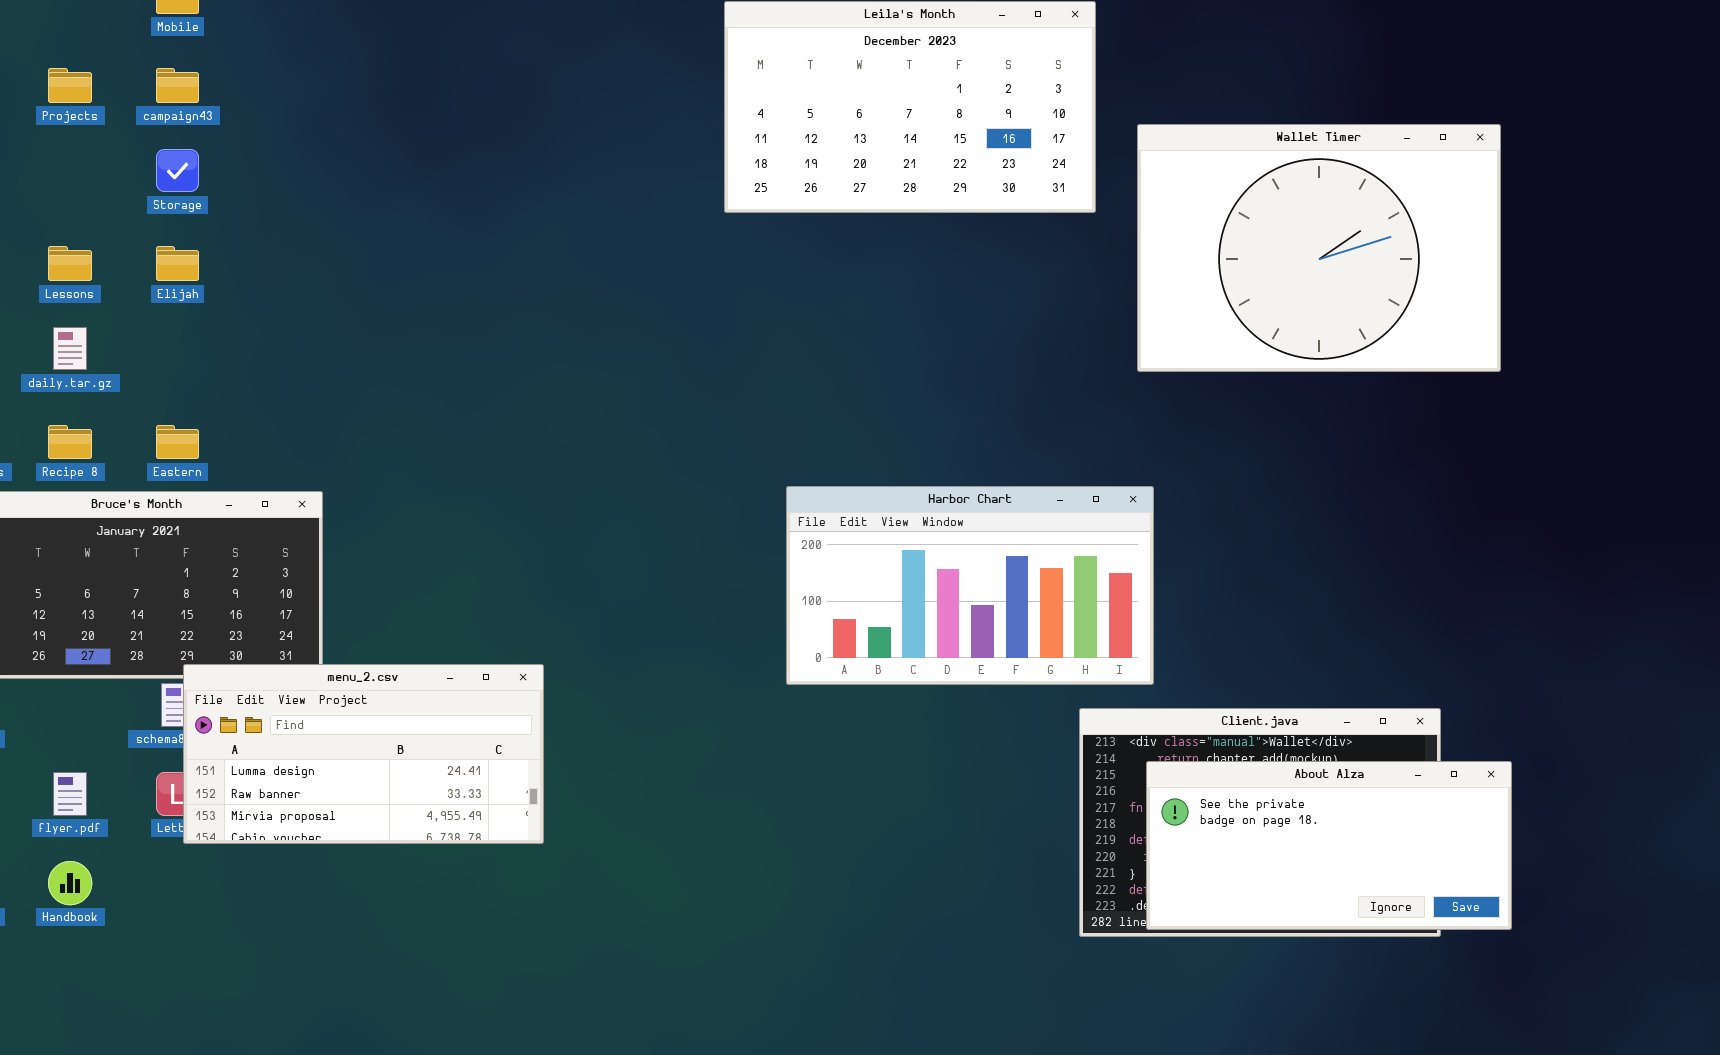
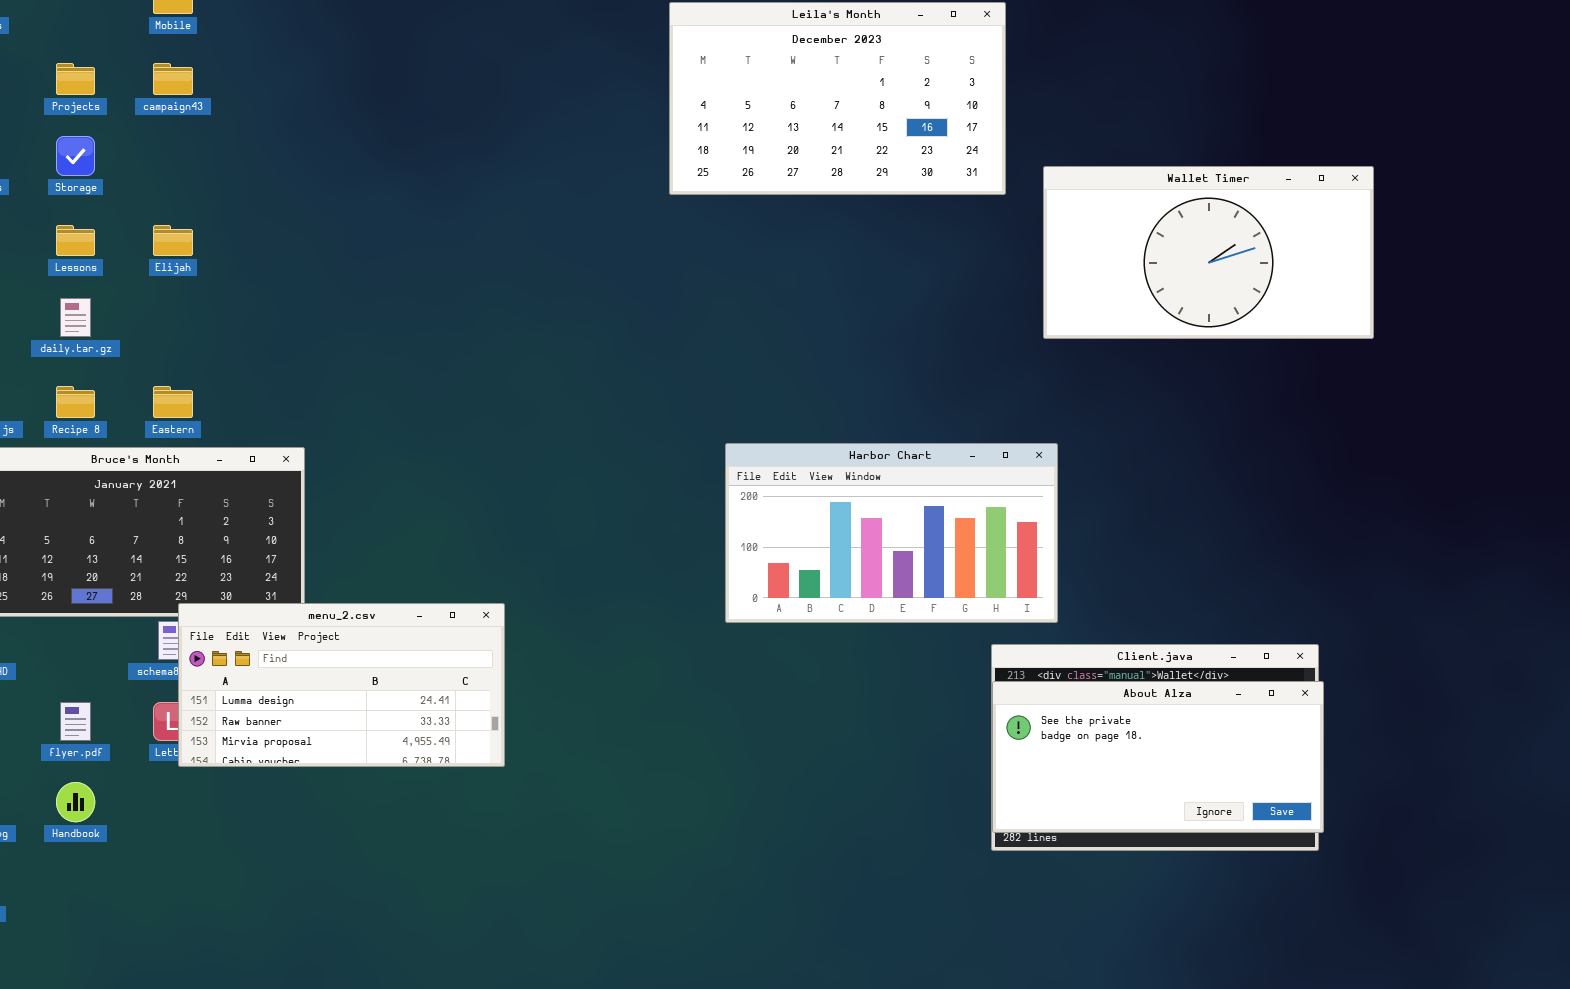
Wallet Timer: [1137,124,1501,372] -> [1043,166,1374,339], resized
Storage: [156,149,199,192] -> [56,136,95,176], moved
About Alza: [1146,761,1512,930] -> [992,681,1324,833], moved

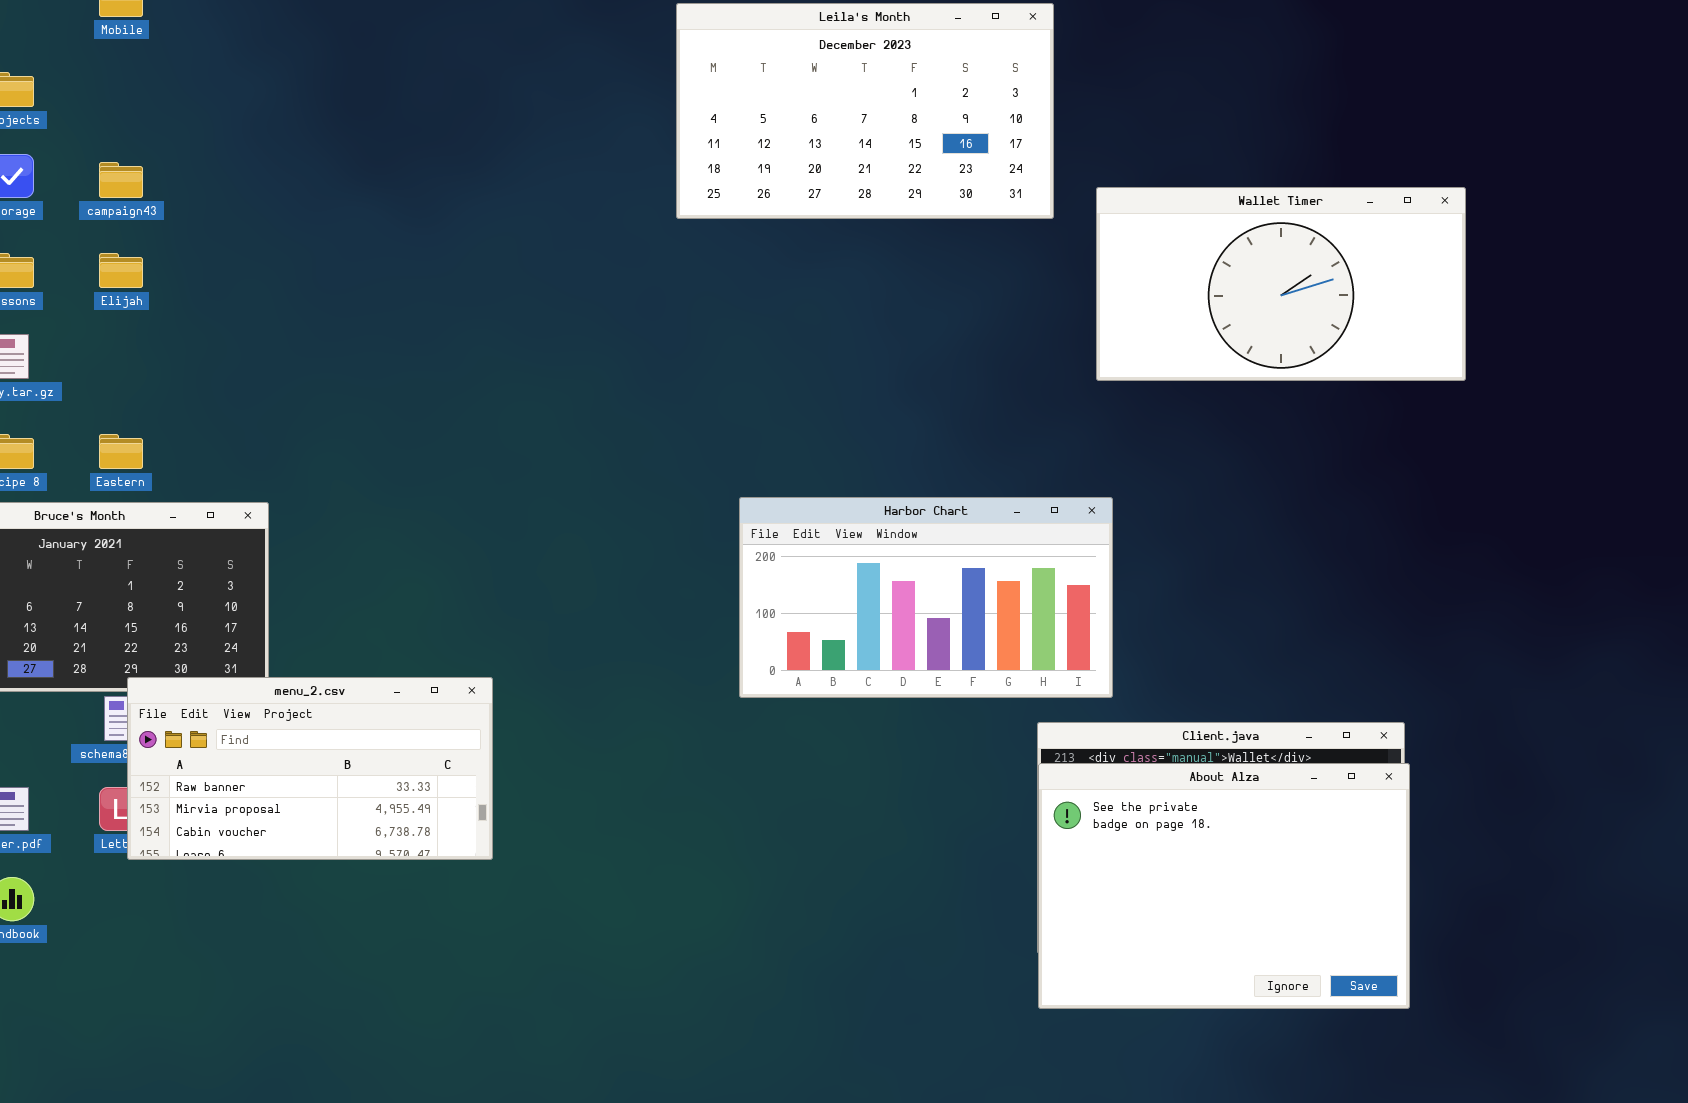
campaign43: [153,63,193,95] -> [99,162,143,198], moved
menu_2.csv: [178,603,505,767] -> [127,677,493,860], scrolled down 1 row
About Alza: [992,681,1324,833] -> [1038,763,1410,1009], resized

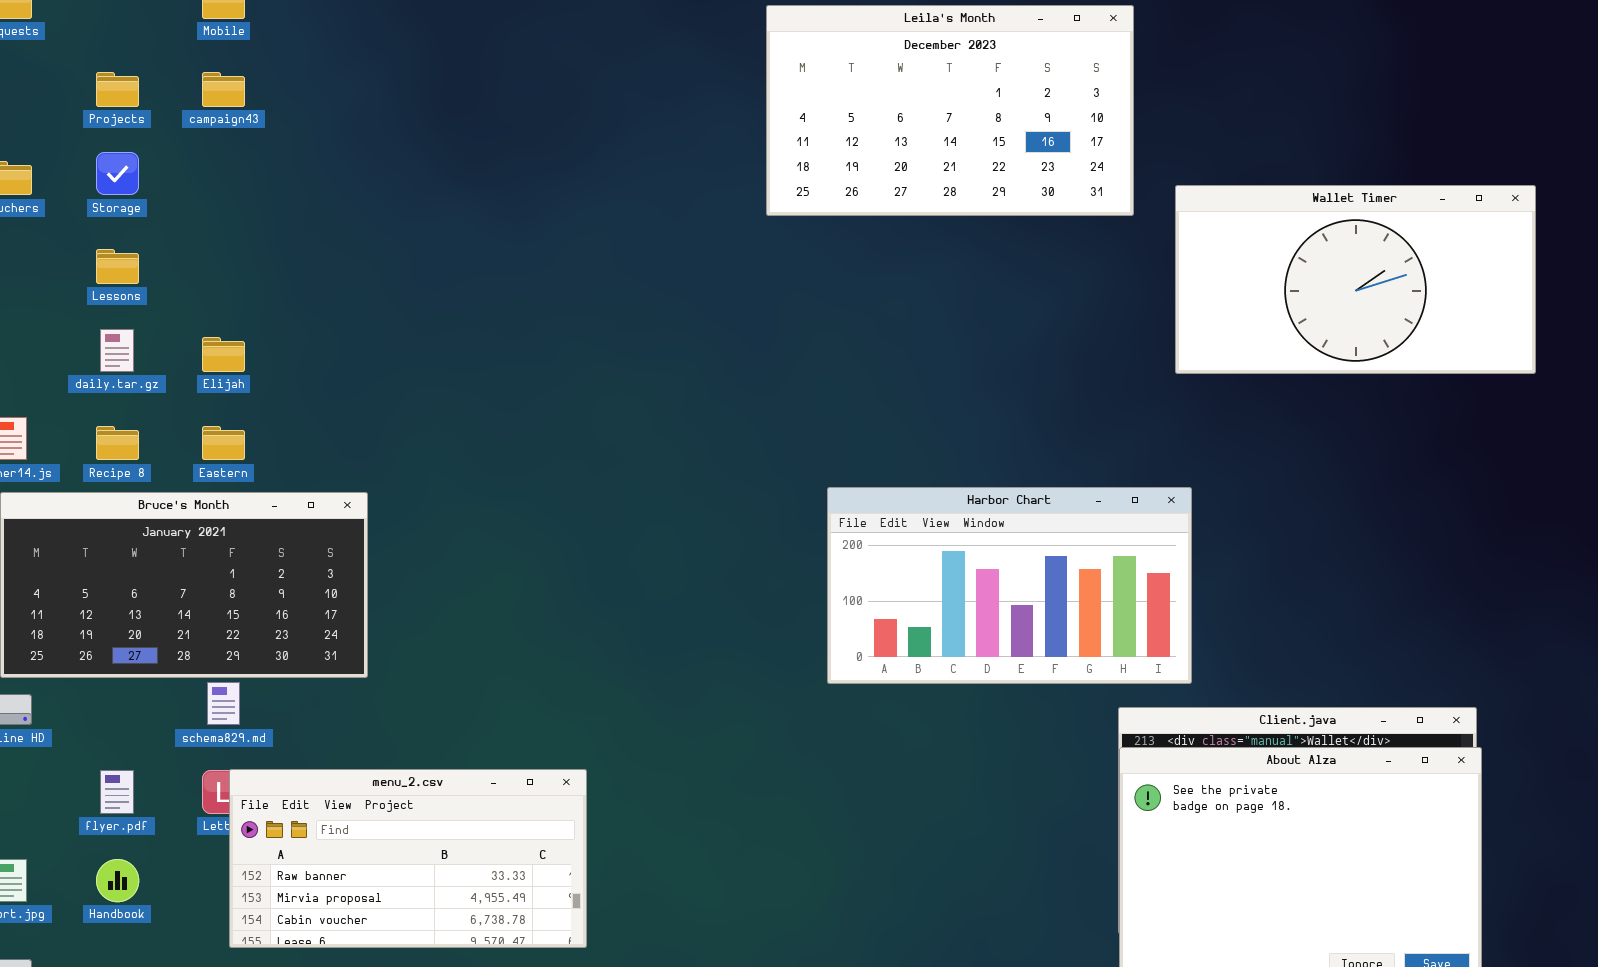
campaign43: [99,162,143,198] -> [202,72,245,107], moved
Elijah: [99,253,143,288] -> [202,337,245,372], moved
menu_2.csv: [127,677,493,860] -> [229,769,587,948], moved

